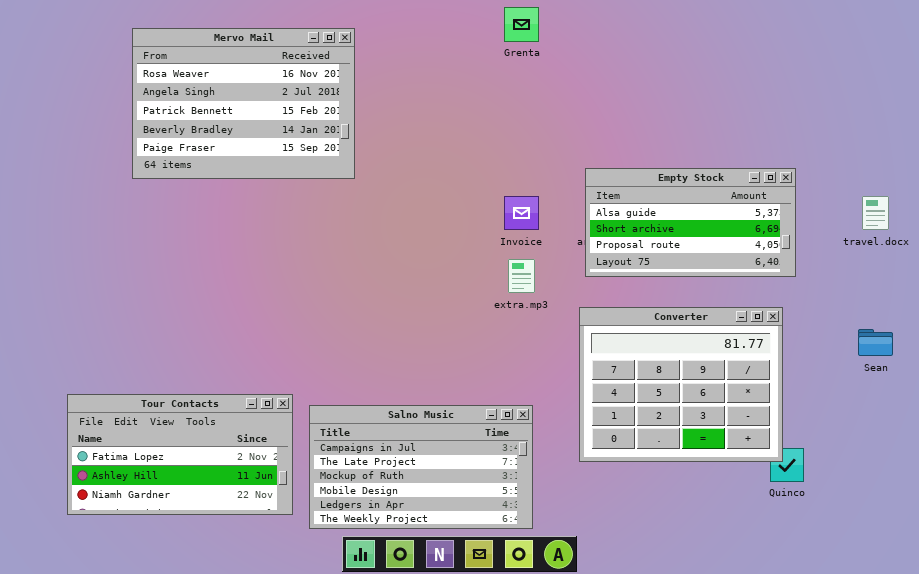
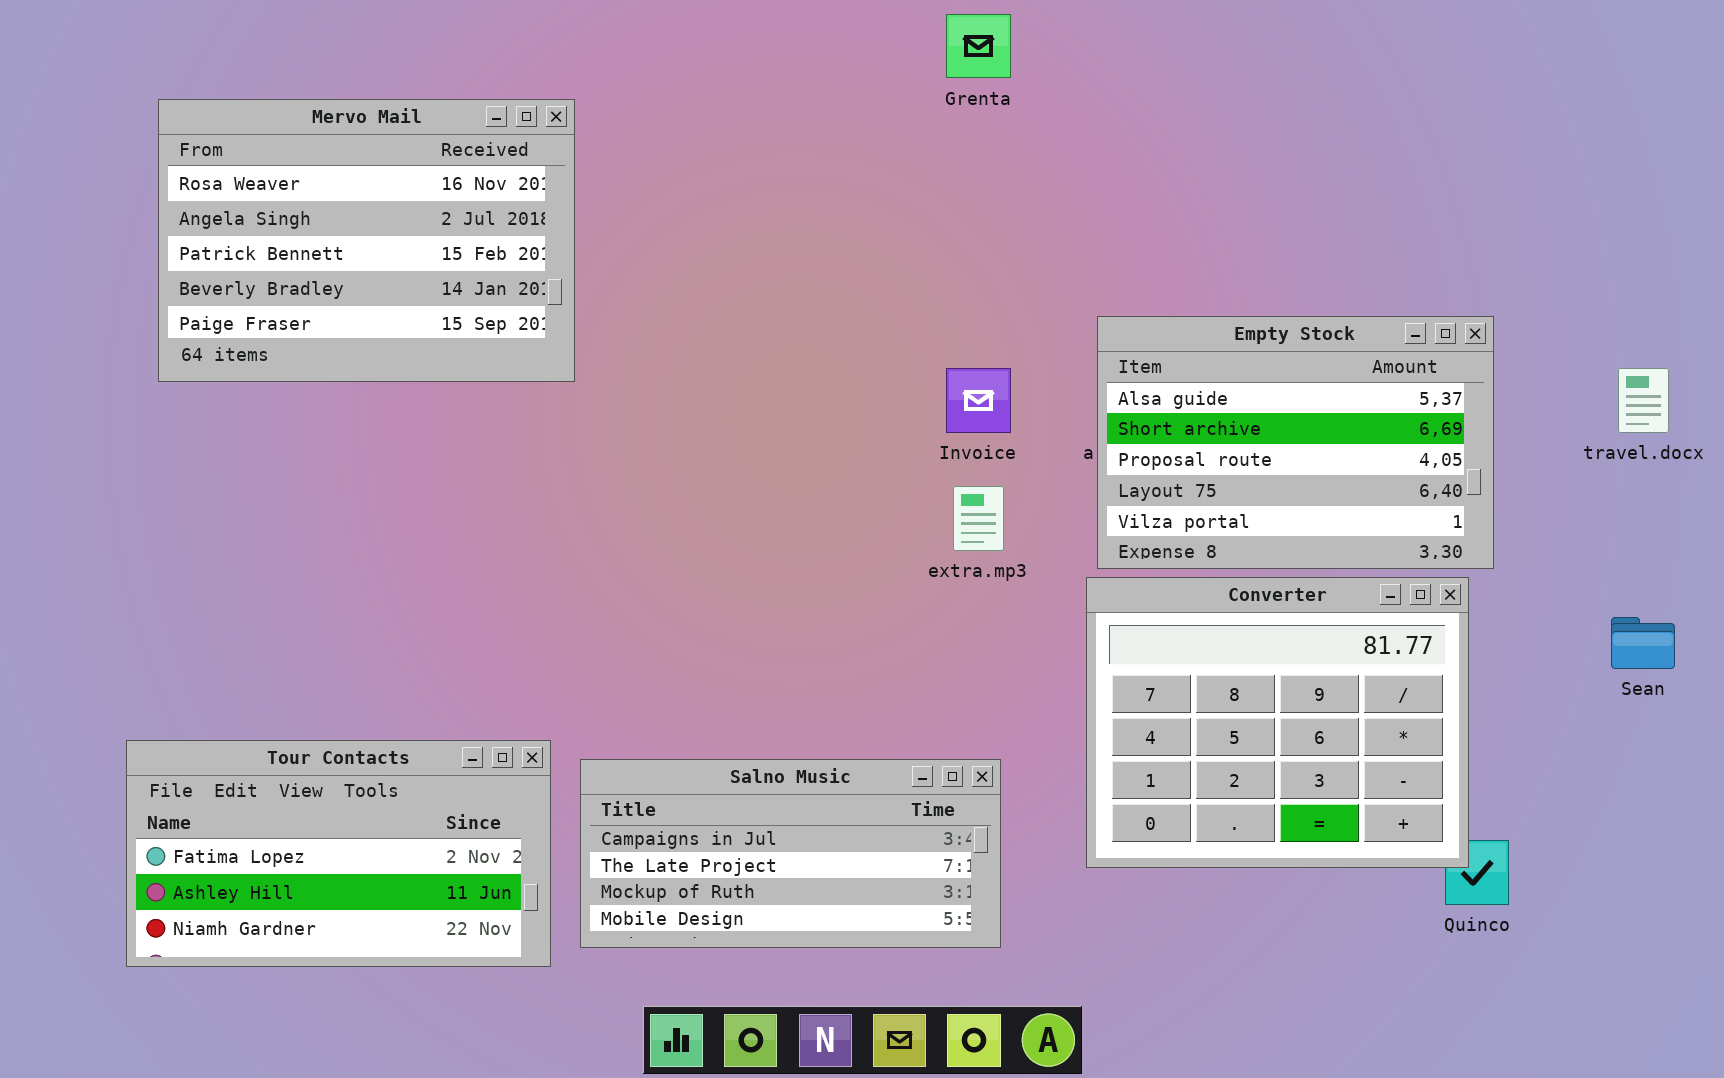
Mervo Mail: [132,28,355,179] -> [158,99,575,382], moved
Empty Stock: [585,168,796,277] -> [1097,316,1494,569], resized
Salno Music: [309,405,533,529] -> [580,759,1001,948], resized

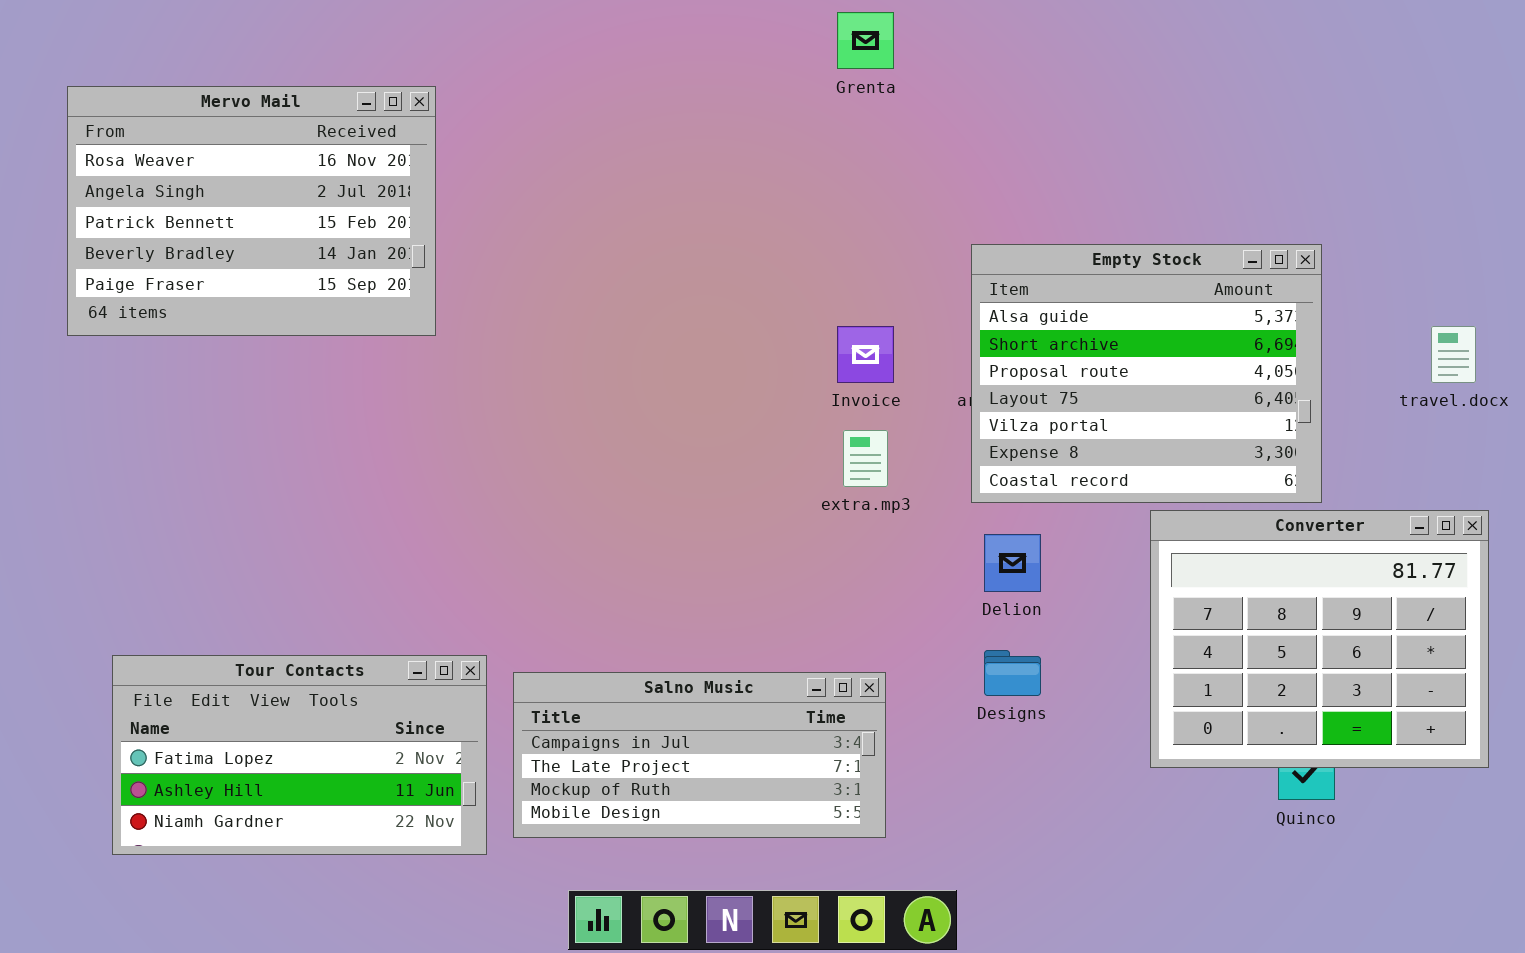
Mervo Mail: [158,99,575,382] -> [67,86,436,336], moved
Empty Stock: [1097,316,1494,569] -> [971,244,1322,503], resized
Converter: [1086,577,1469,868] -> [1150,510,1489,768], moved

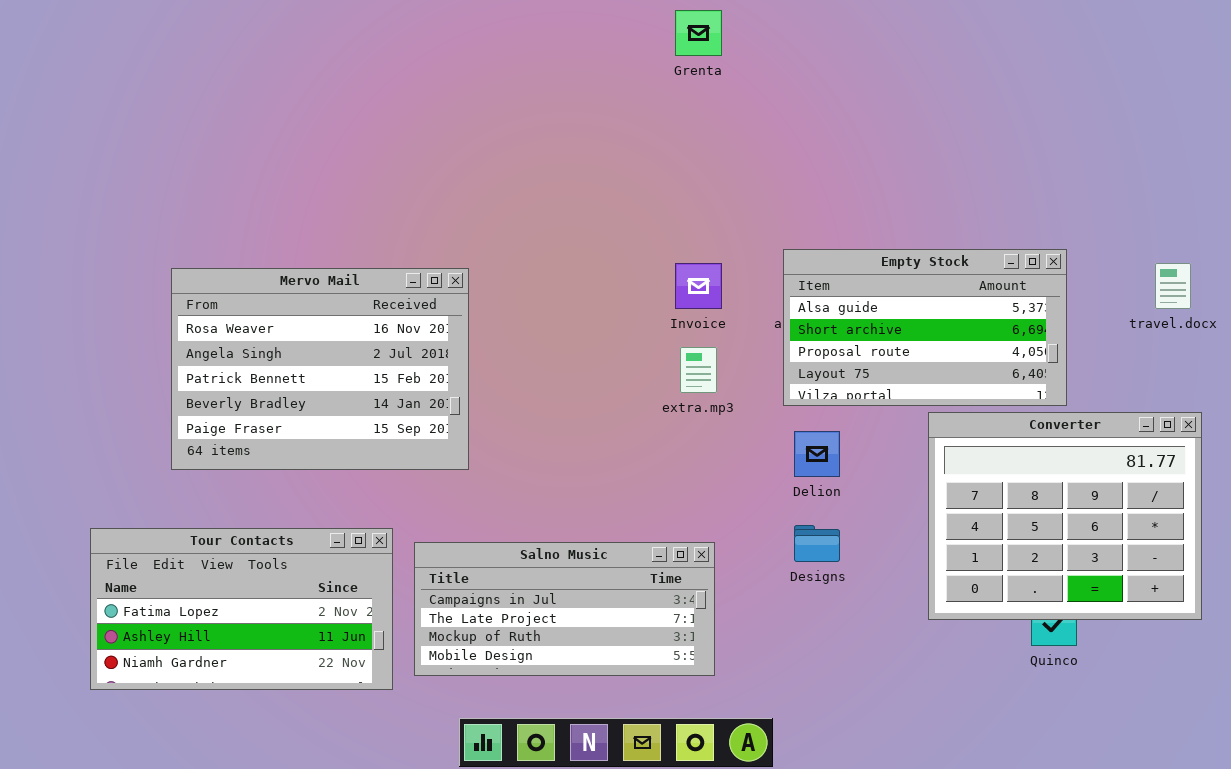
Mervo Mail: [67,86,436,336] -> [171,268,469,470], moved
Empty Stock: [971,244,1322,503] -> [783,249,1067,406], resized

